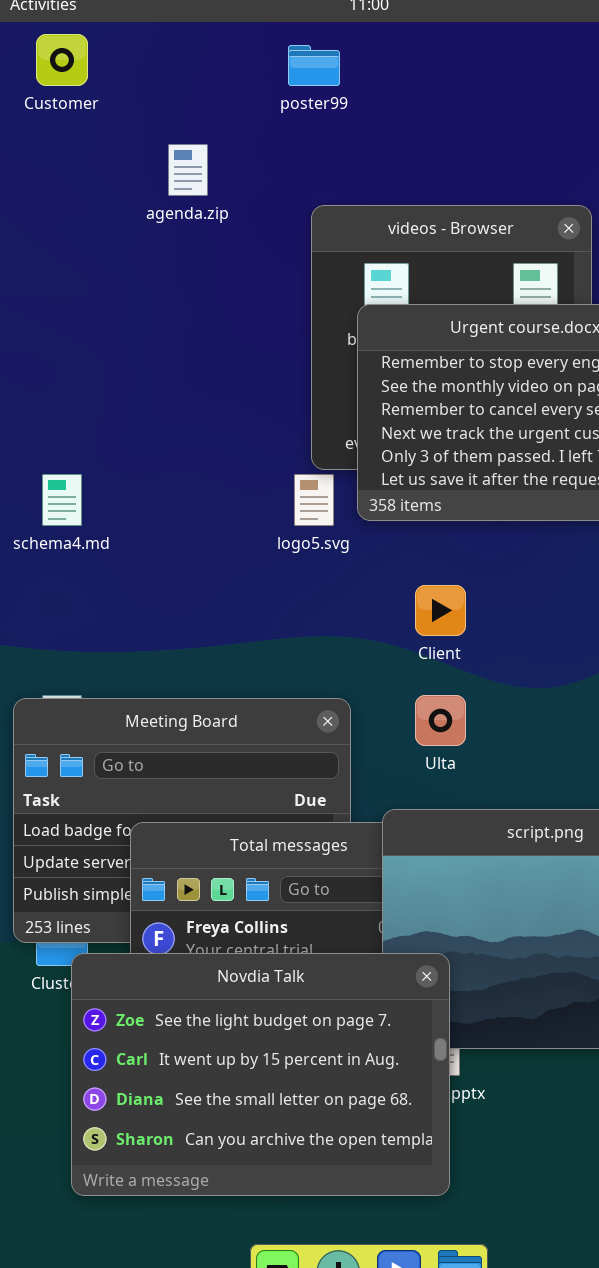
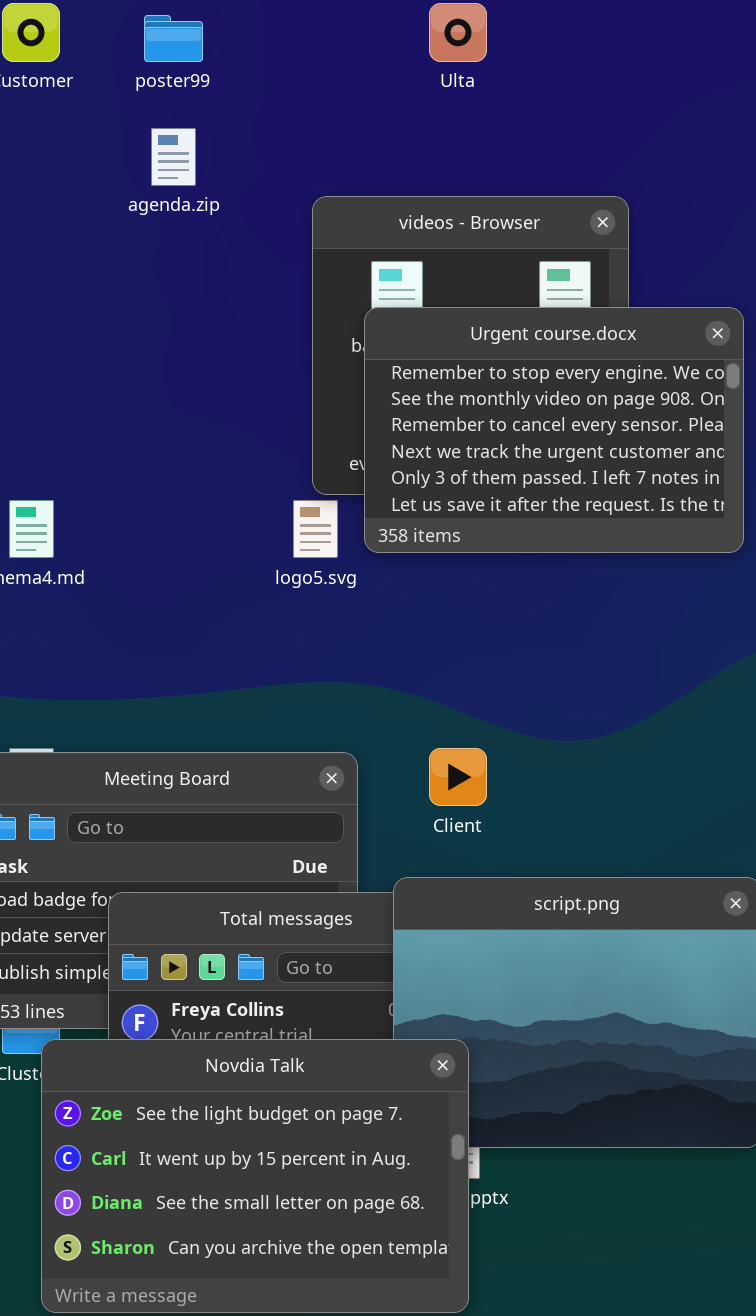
poster99: [288,45,340,86] -> [144,15,203,62], moved
Client: [415,585,466,636] -> [429,748,487,806], moved
Ulta: [415,695,466,746] -> [429,3,487,62], moved

